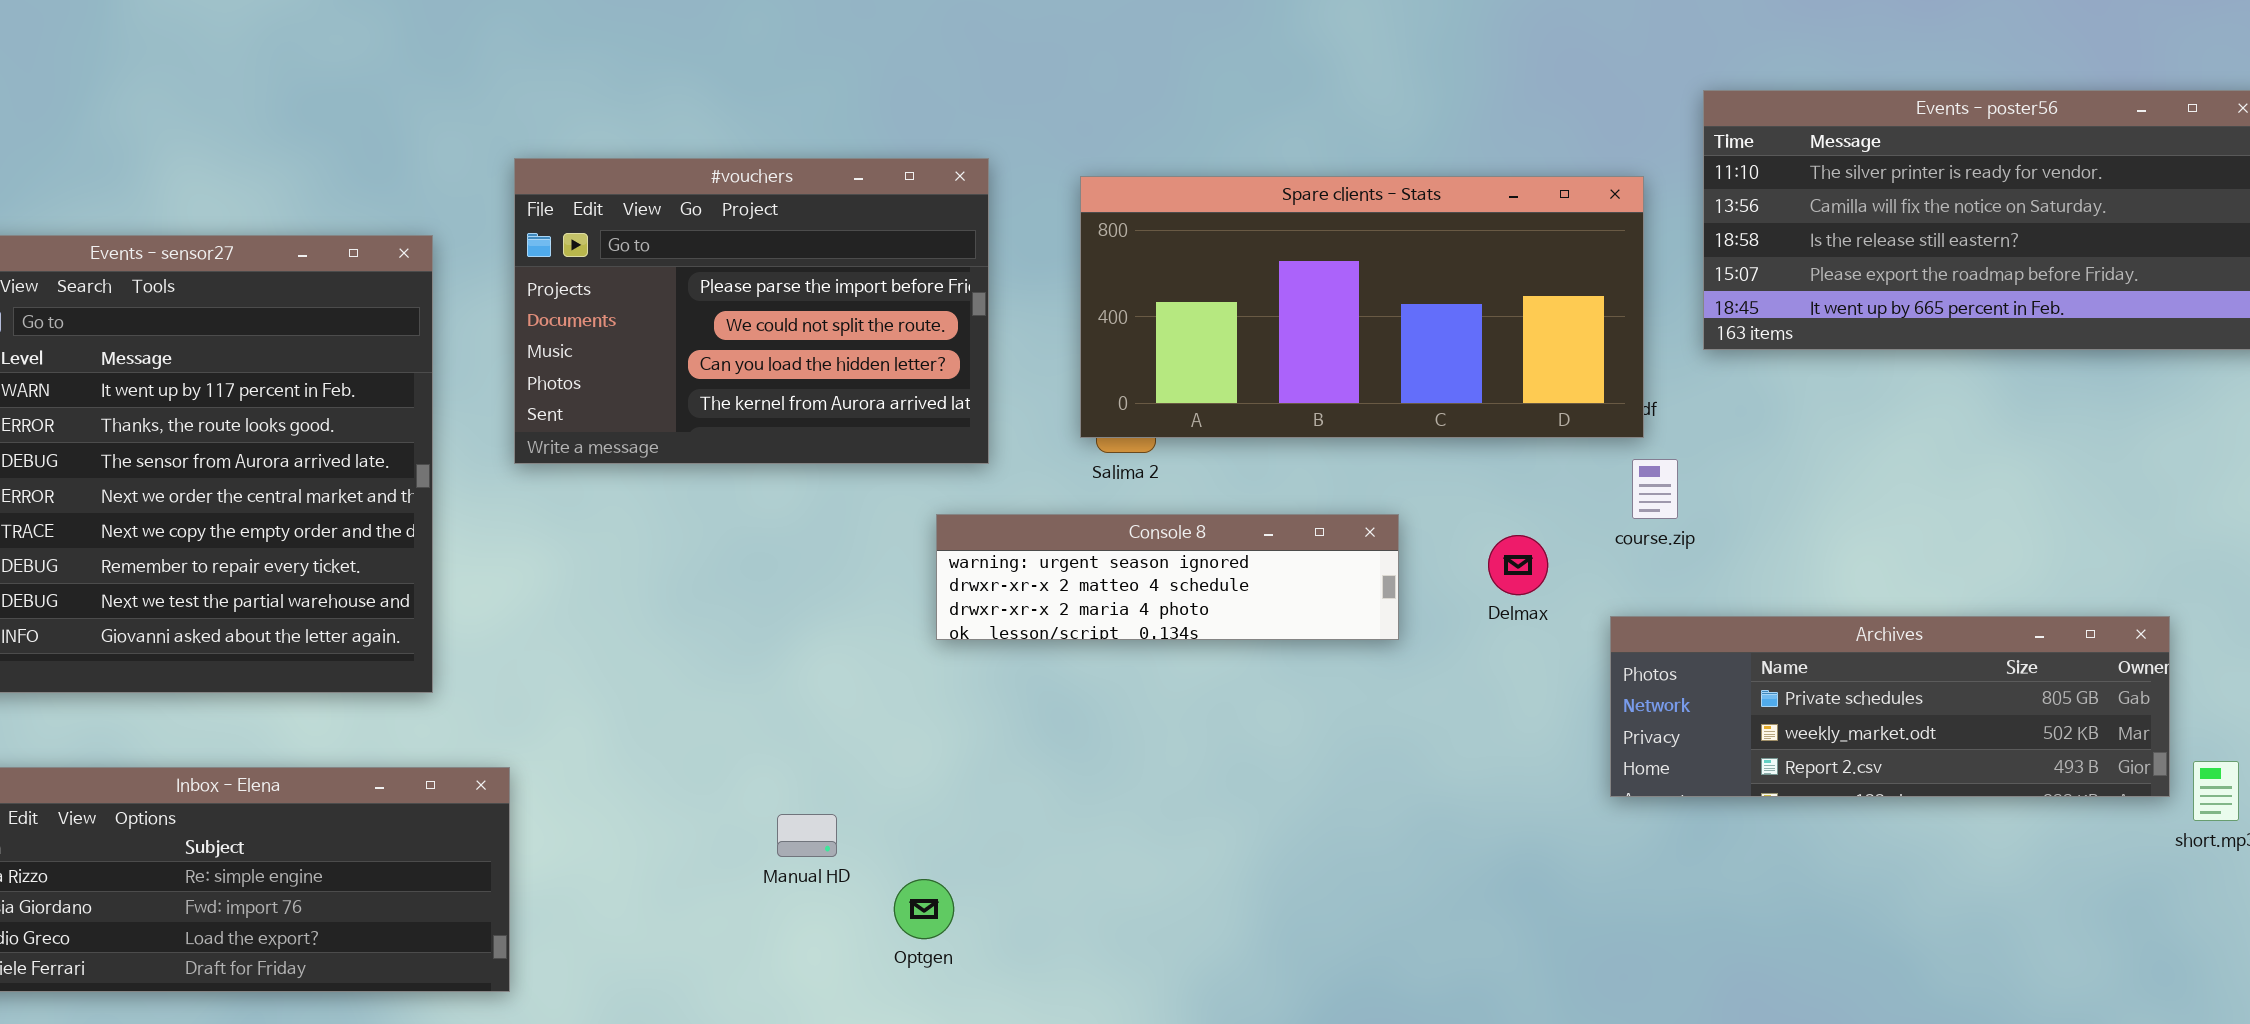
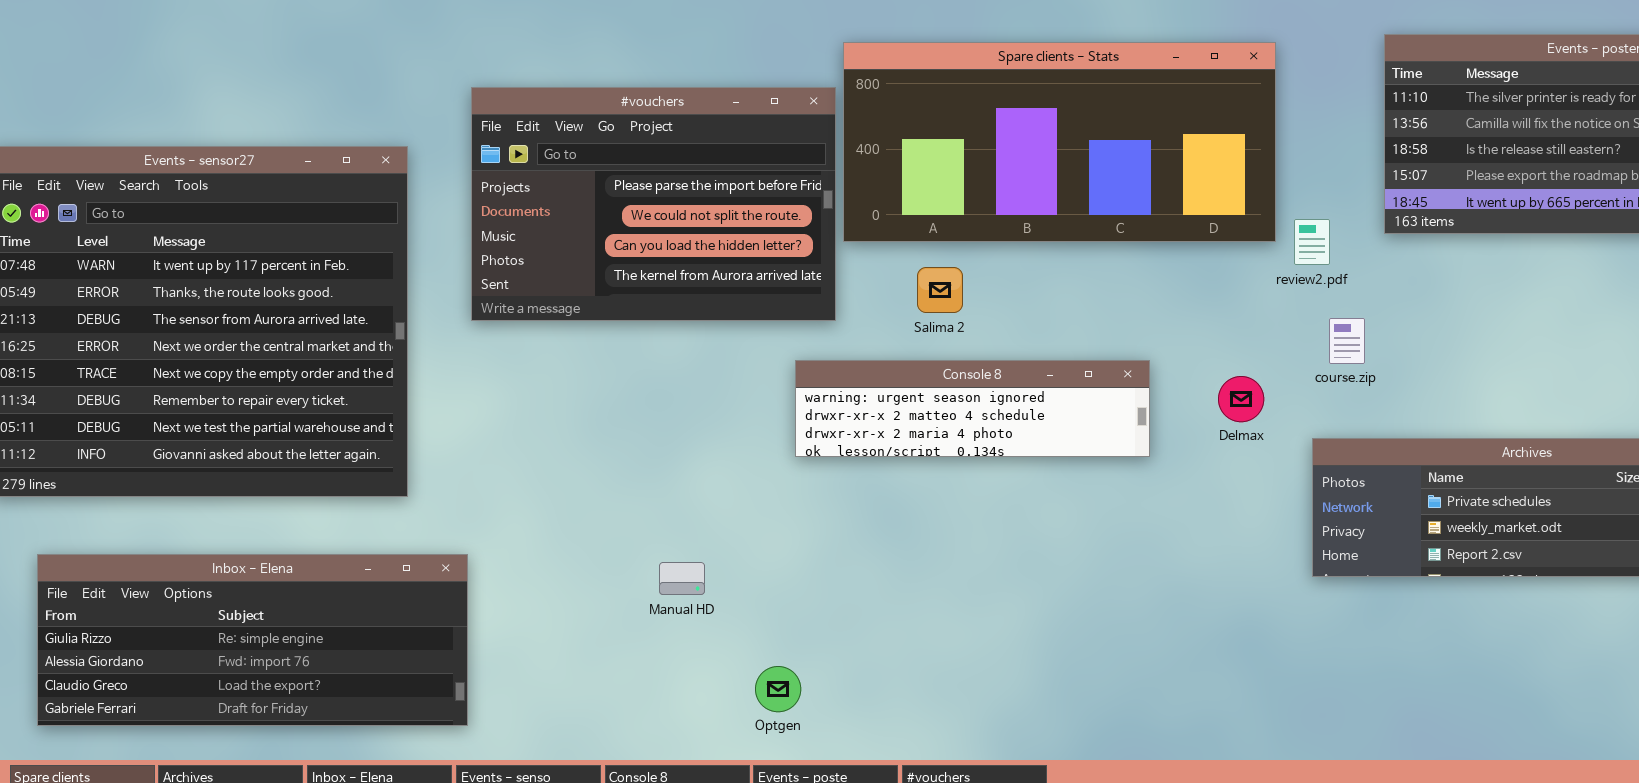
Spare clients - Stats: [1080,176,1644,438] -> [843,42,1276,242], moved
Manual HD: [777,814,837,857] -> [659,562,705,595], moved
Optgen: [894,879,954,939] -> [755,666,801,712], moved

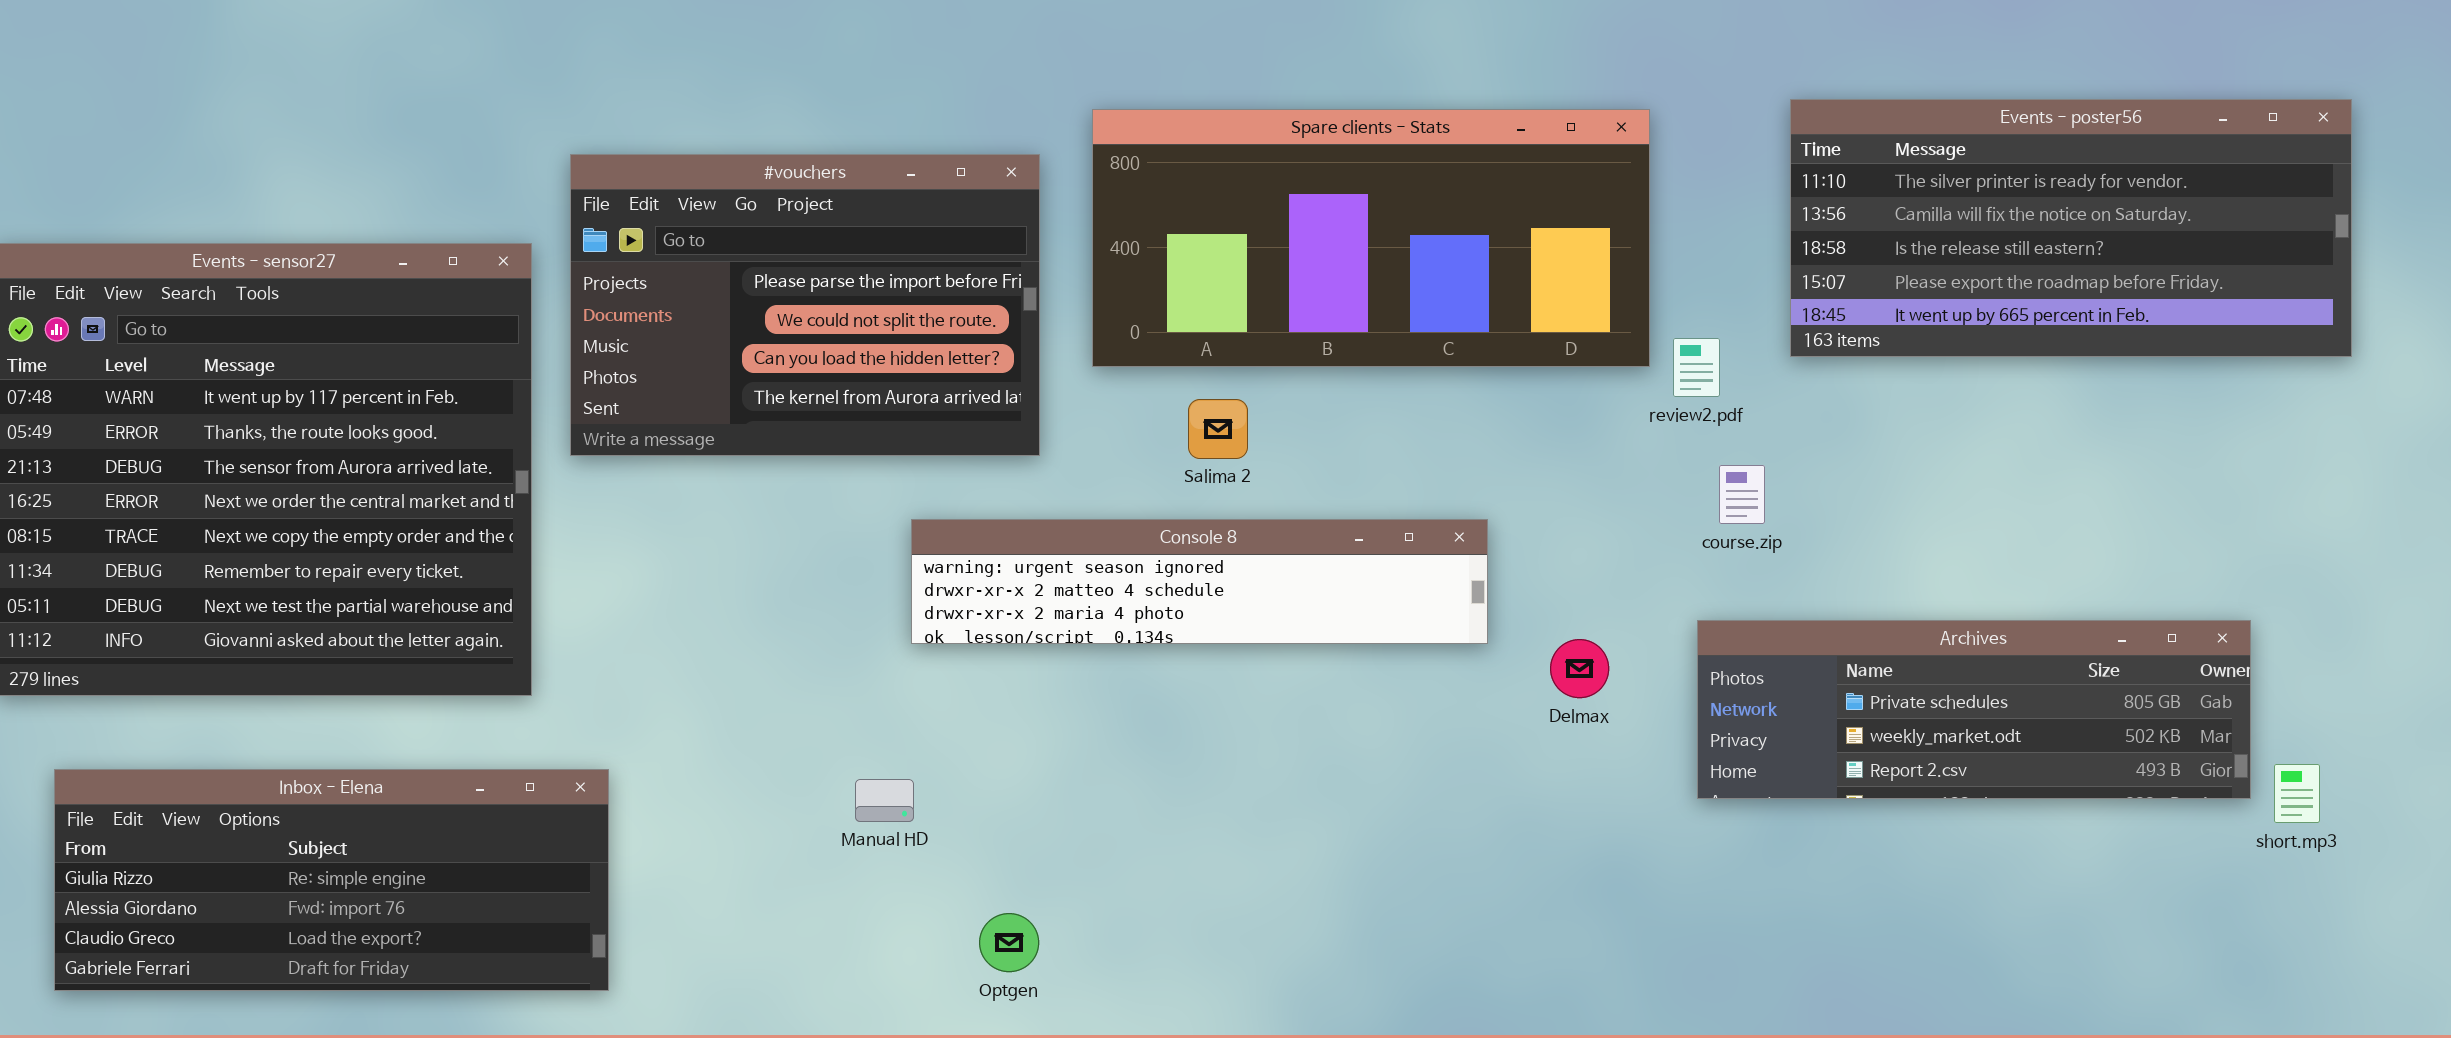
#vouchers: [471,87,836,321] -> [570,154,1040,456], moved
Console 8: [795,360,1150,457] -> [911,519,1488,644], resized
Delmax: [1218,376,1264,422] -> [1550,639,1609,698], moved

